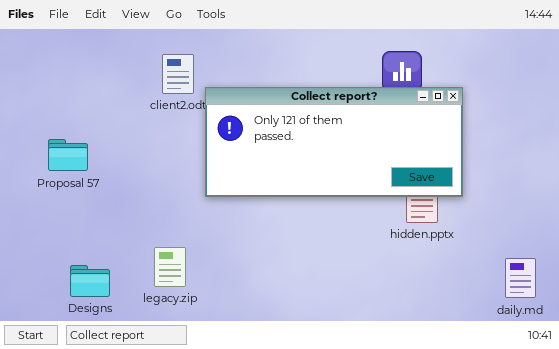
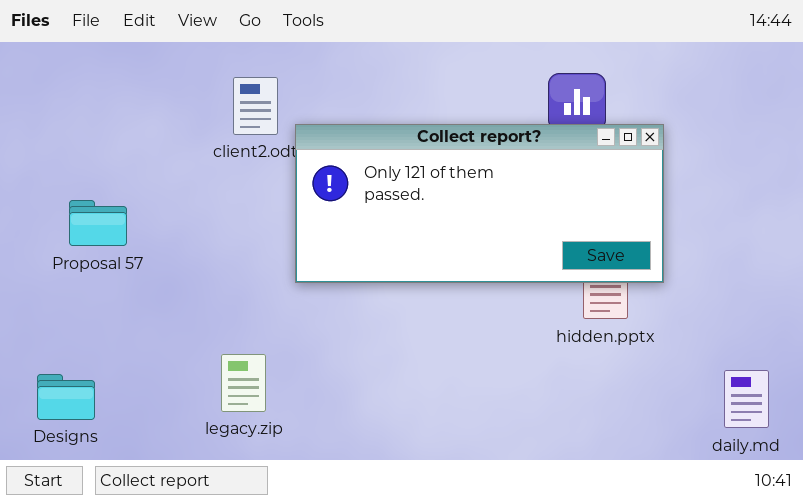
Designs: [70,265,110,297] -> [37,374,95,420], moved

